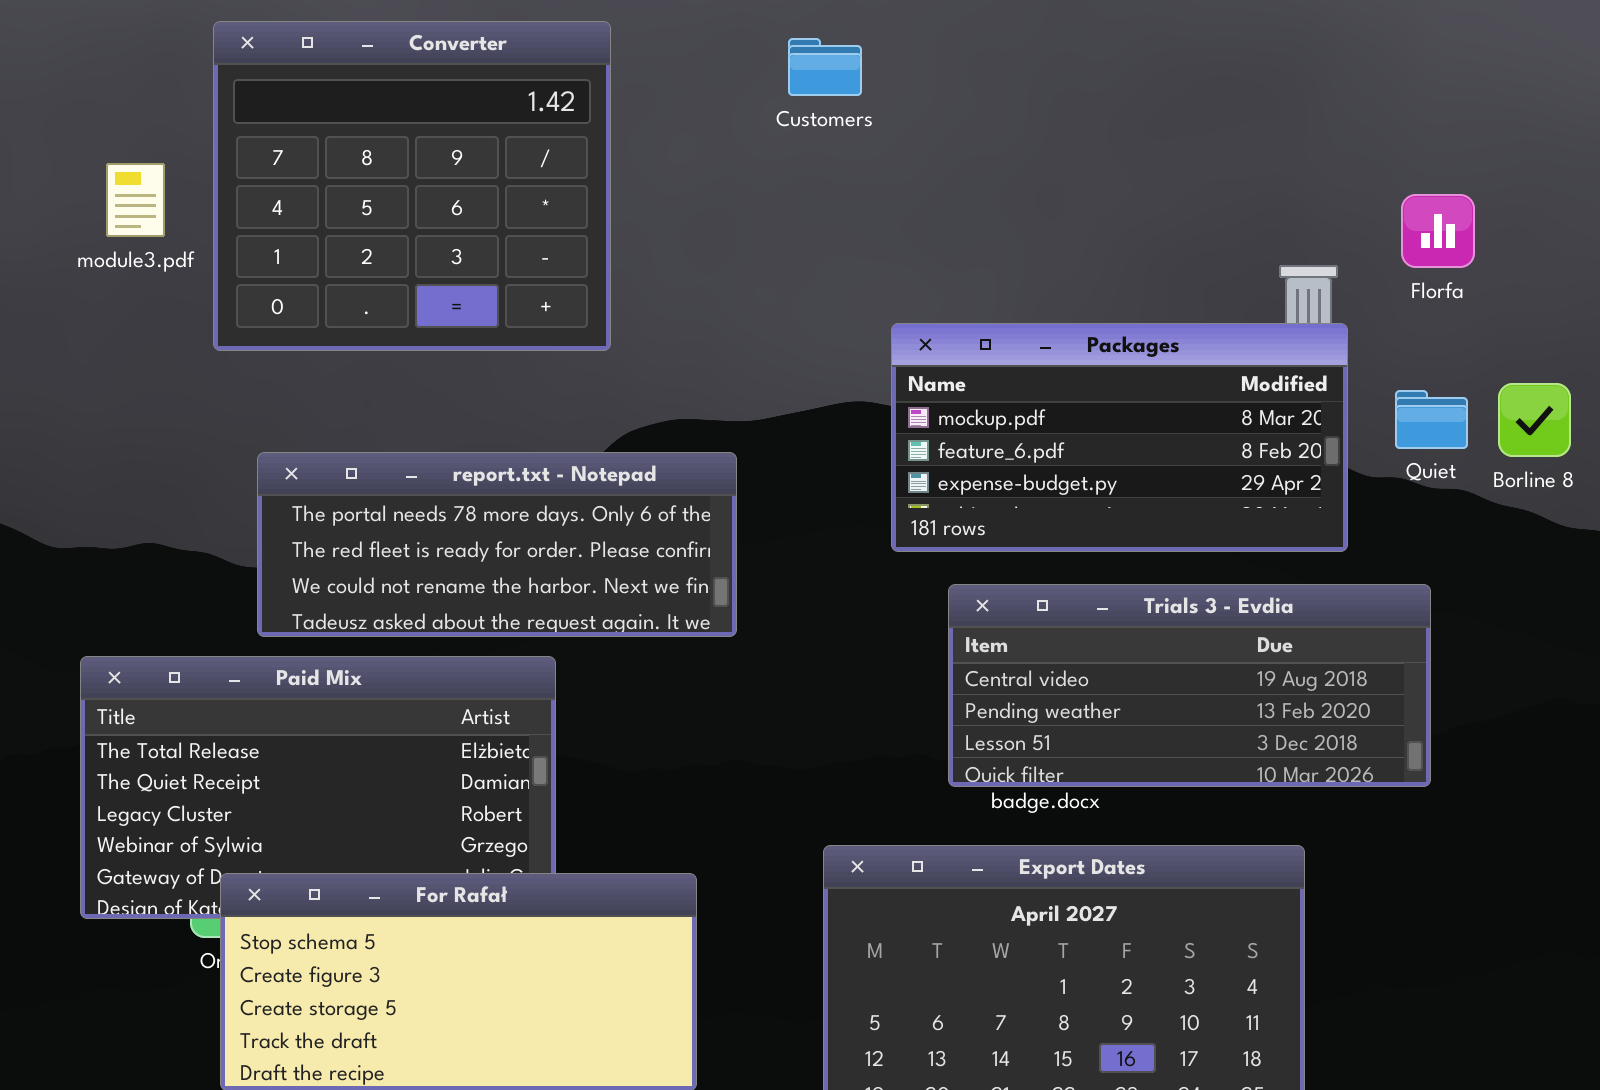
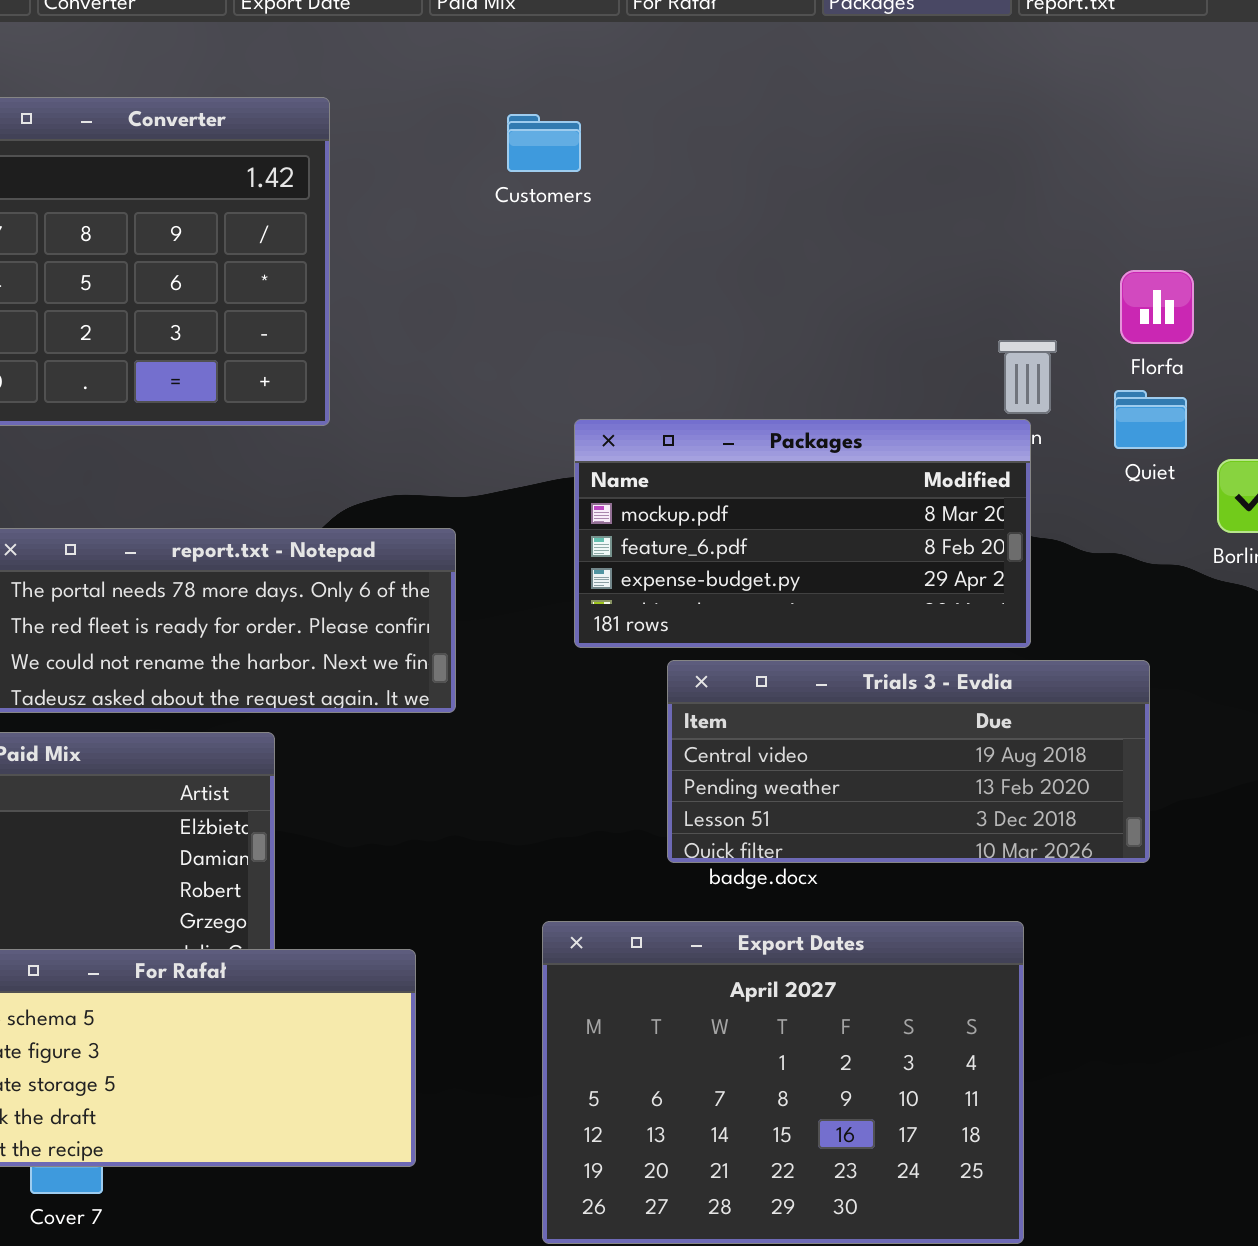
Packages: [891,323,1348,552] -> [574,419,1031,648], moved
Quiet: [1395,390,1468,449] -> [1114,390,1187,449], moved

